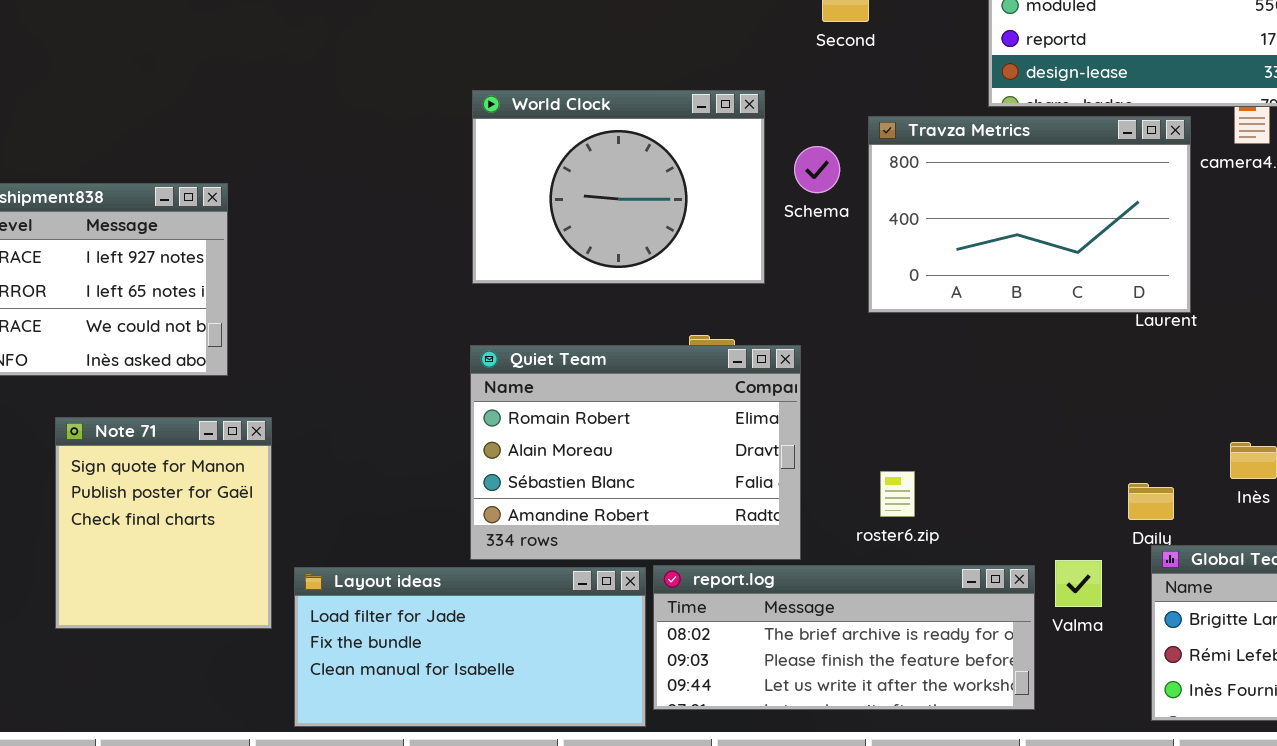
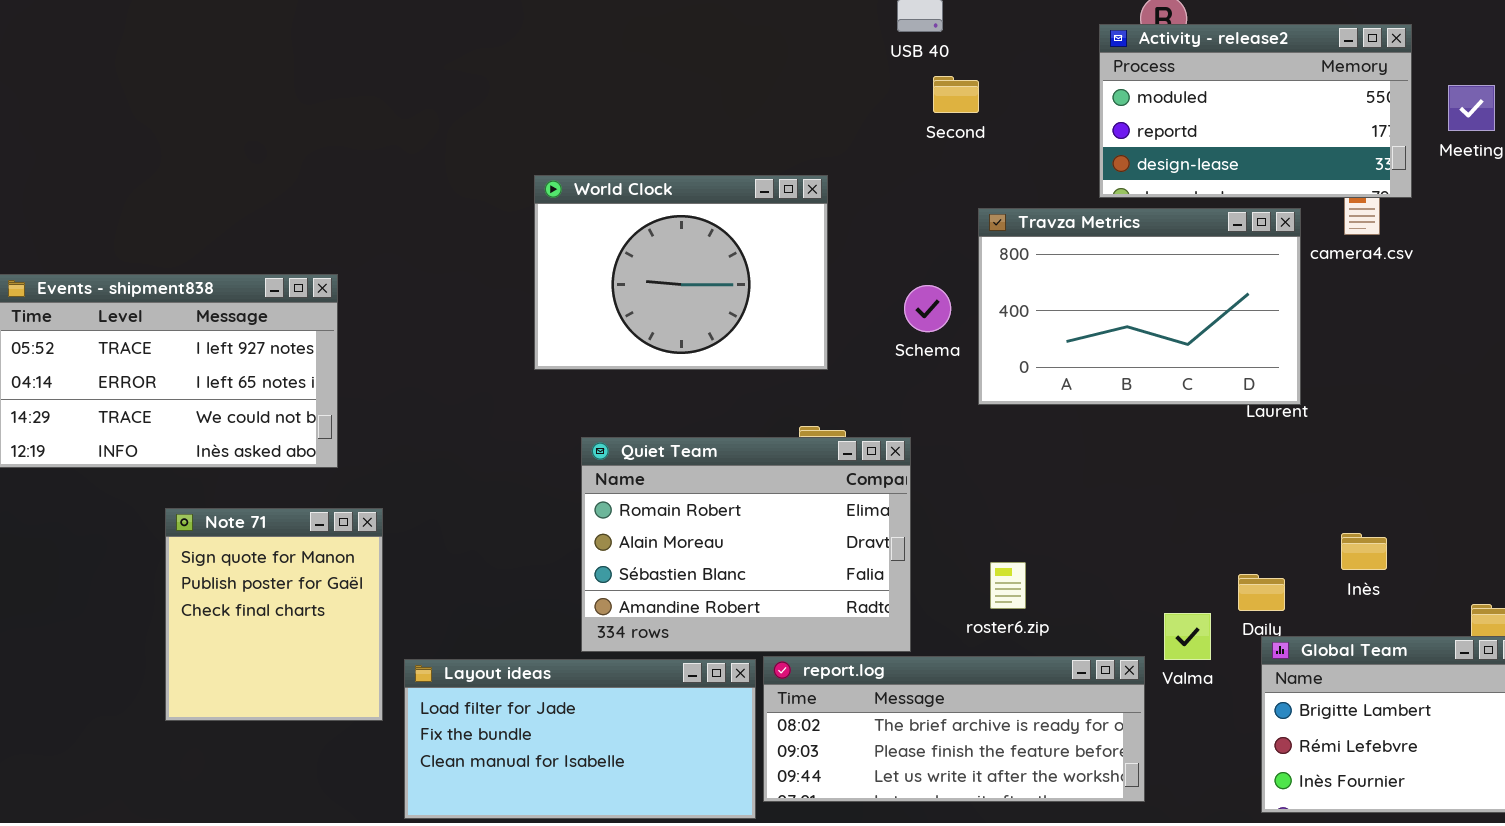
World Clock: [472,90,765,284] -> [534,175,828,370], moved
Schema: [794,146,840,193] -> [904,285,951,332], moved
Valma: [1055,560,1102,607] -> [1164,613,1211,660], moved

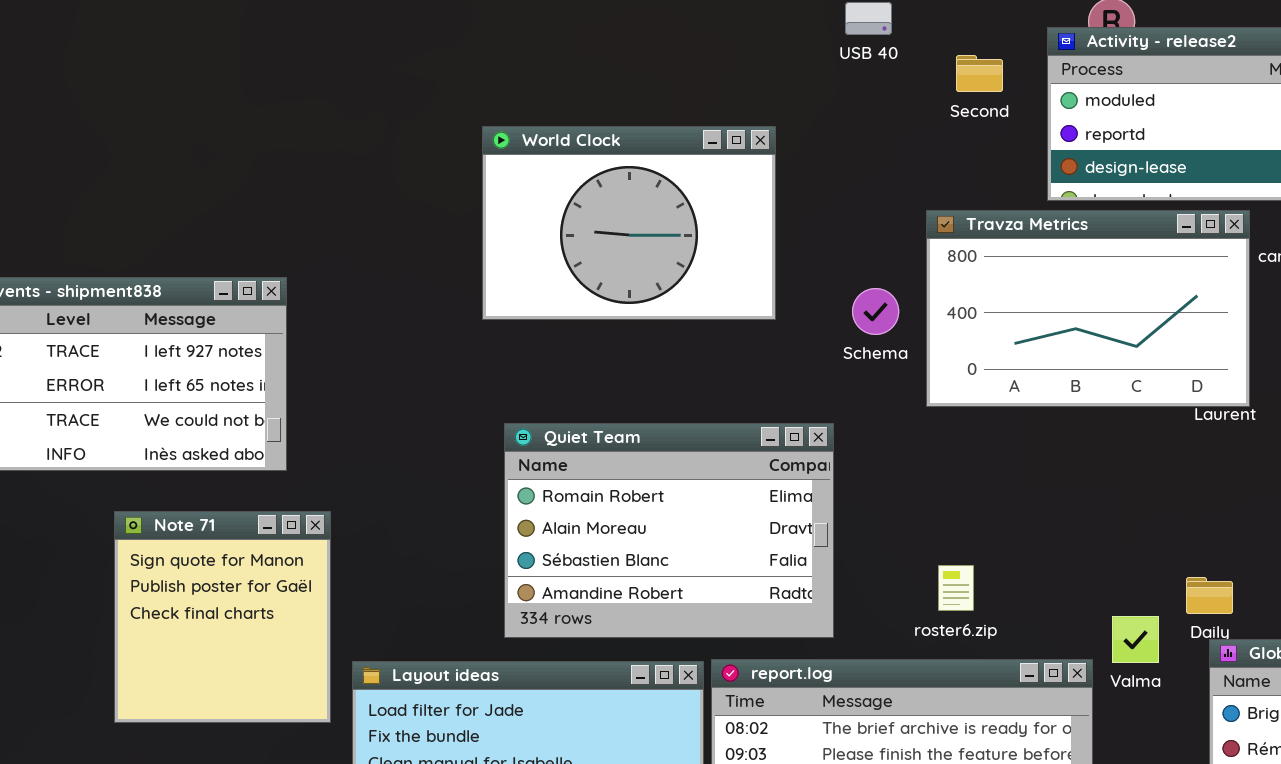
Second: [933,76,979,113] -> [956,55,1003,92], moved
World Clock: [534,175,828,370] -> [482,126,776,320], moved
Quiet Team: [581,437,911,652] -> [504,423,834,638], moved

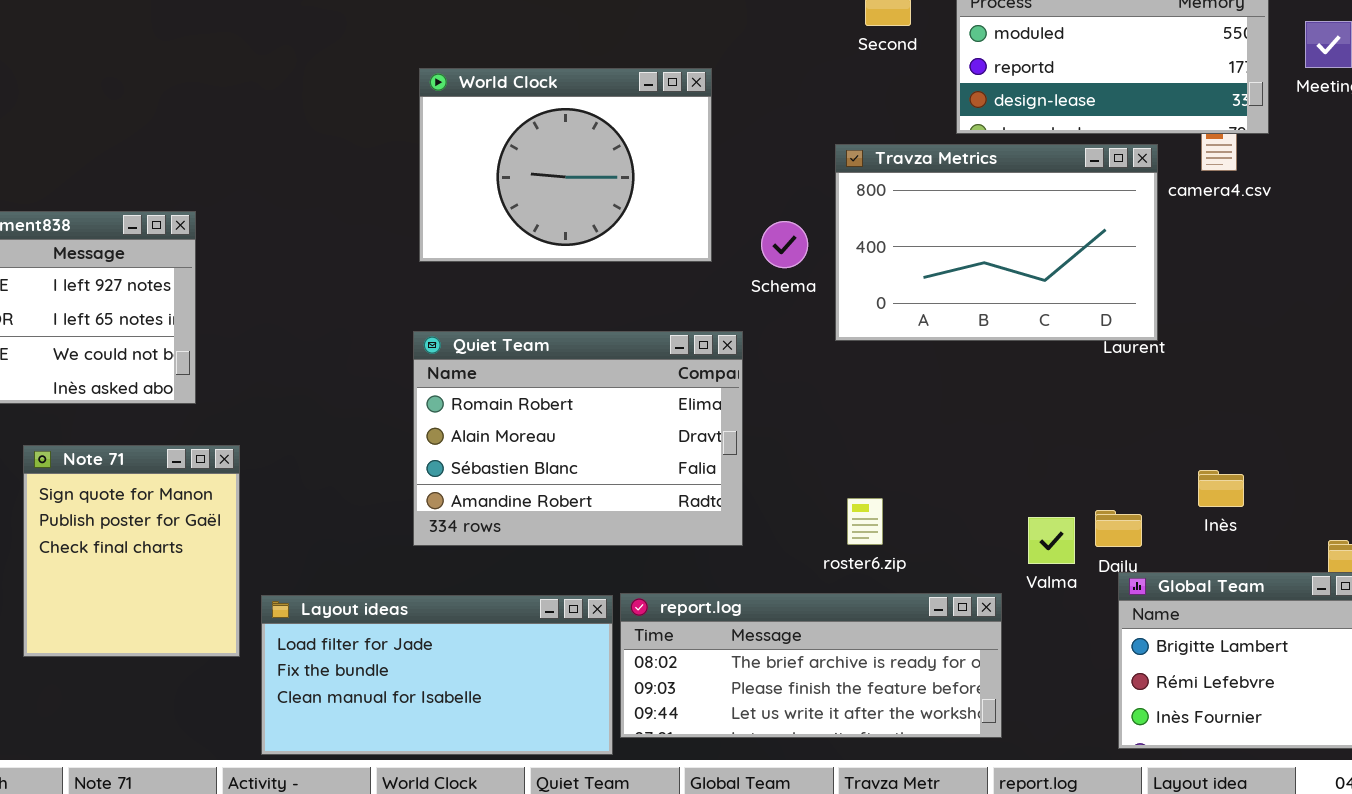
World Clock: [482,126,776,320] -> [419,68,712,262], moved
Quiet Team: [504,423,834,638] -> [413,331,743,546], moved
Valma: [1112,616,1159,663] -> [1028,517,1075,564], moved

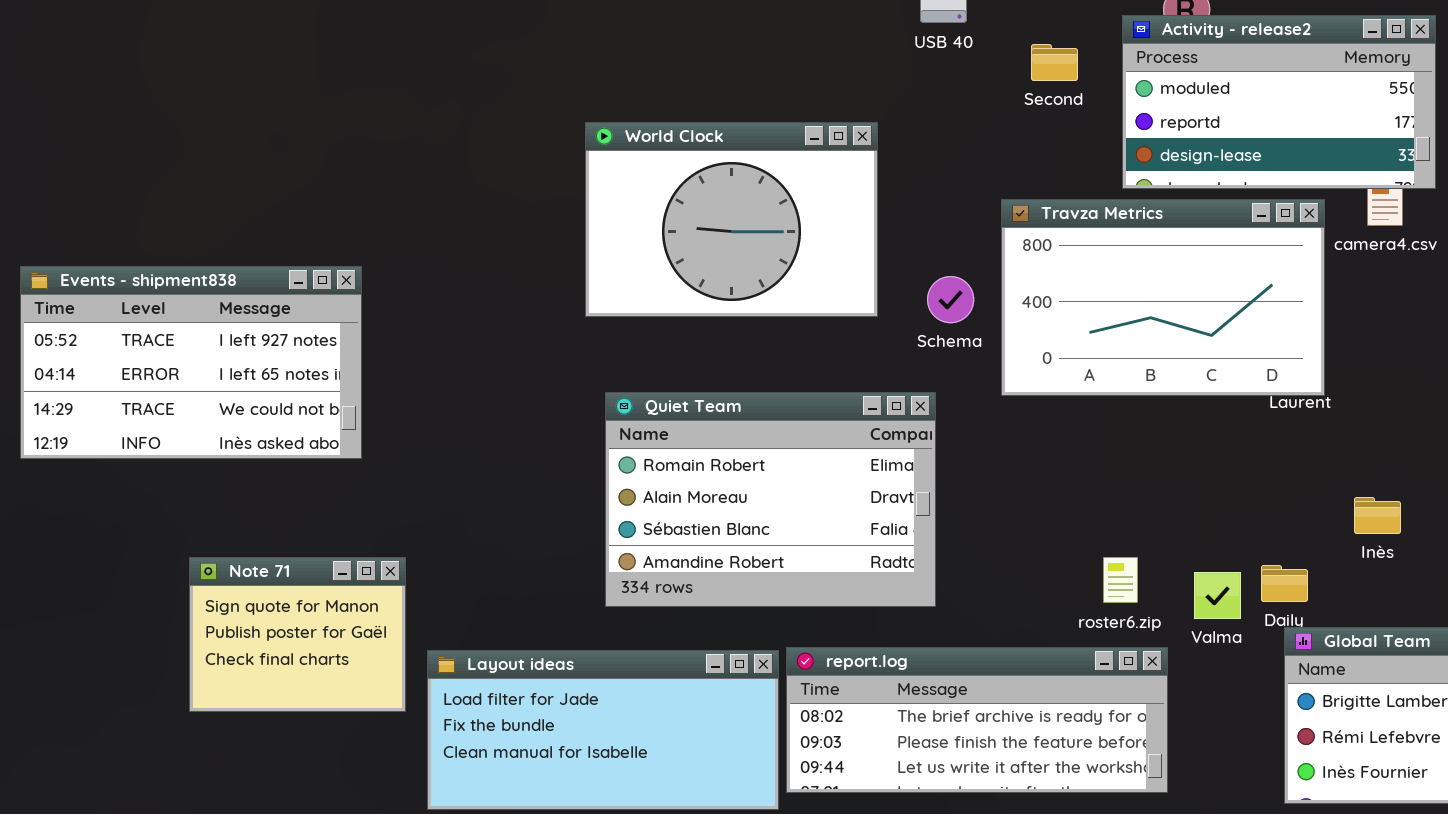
Quiet Team: [413,331,743,546] -> [605,392,936,607], moved
Note 71: [23,445,240,657] -> [189,557,406,712], resized
Inès: [1198,470,1244,507] -> [1354,497,1401,534], moved
roster6.zip: [847,498,883,545] -> [1103,557,1138,603], moved

